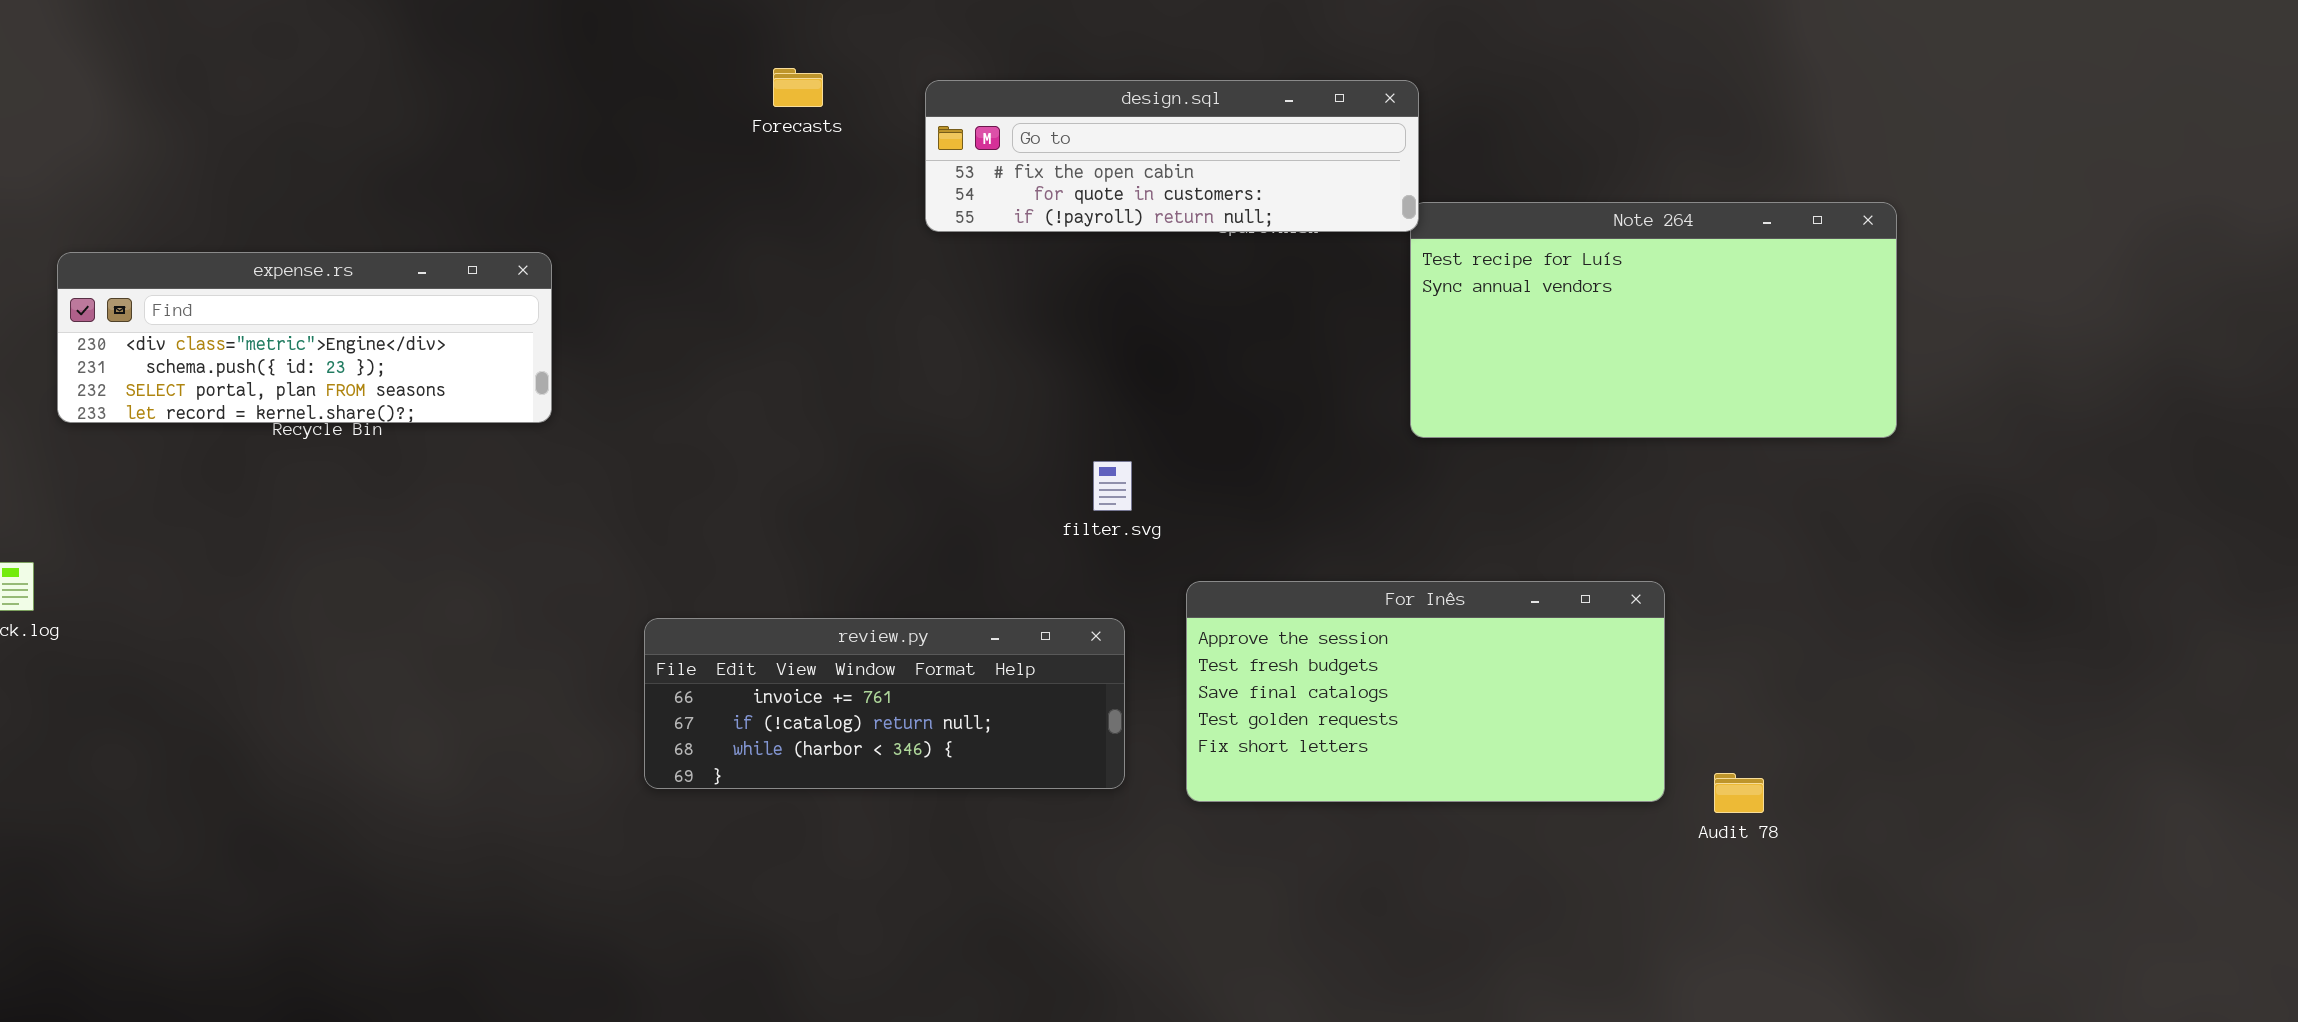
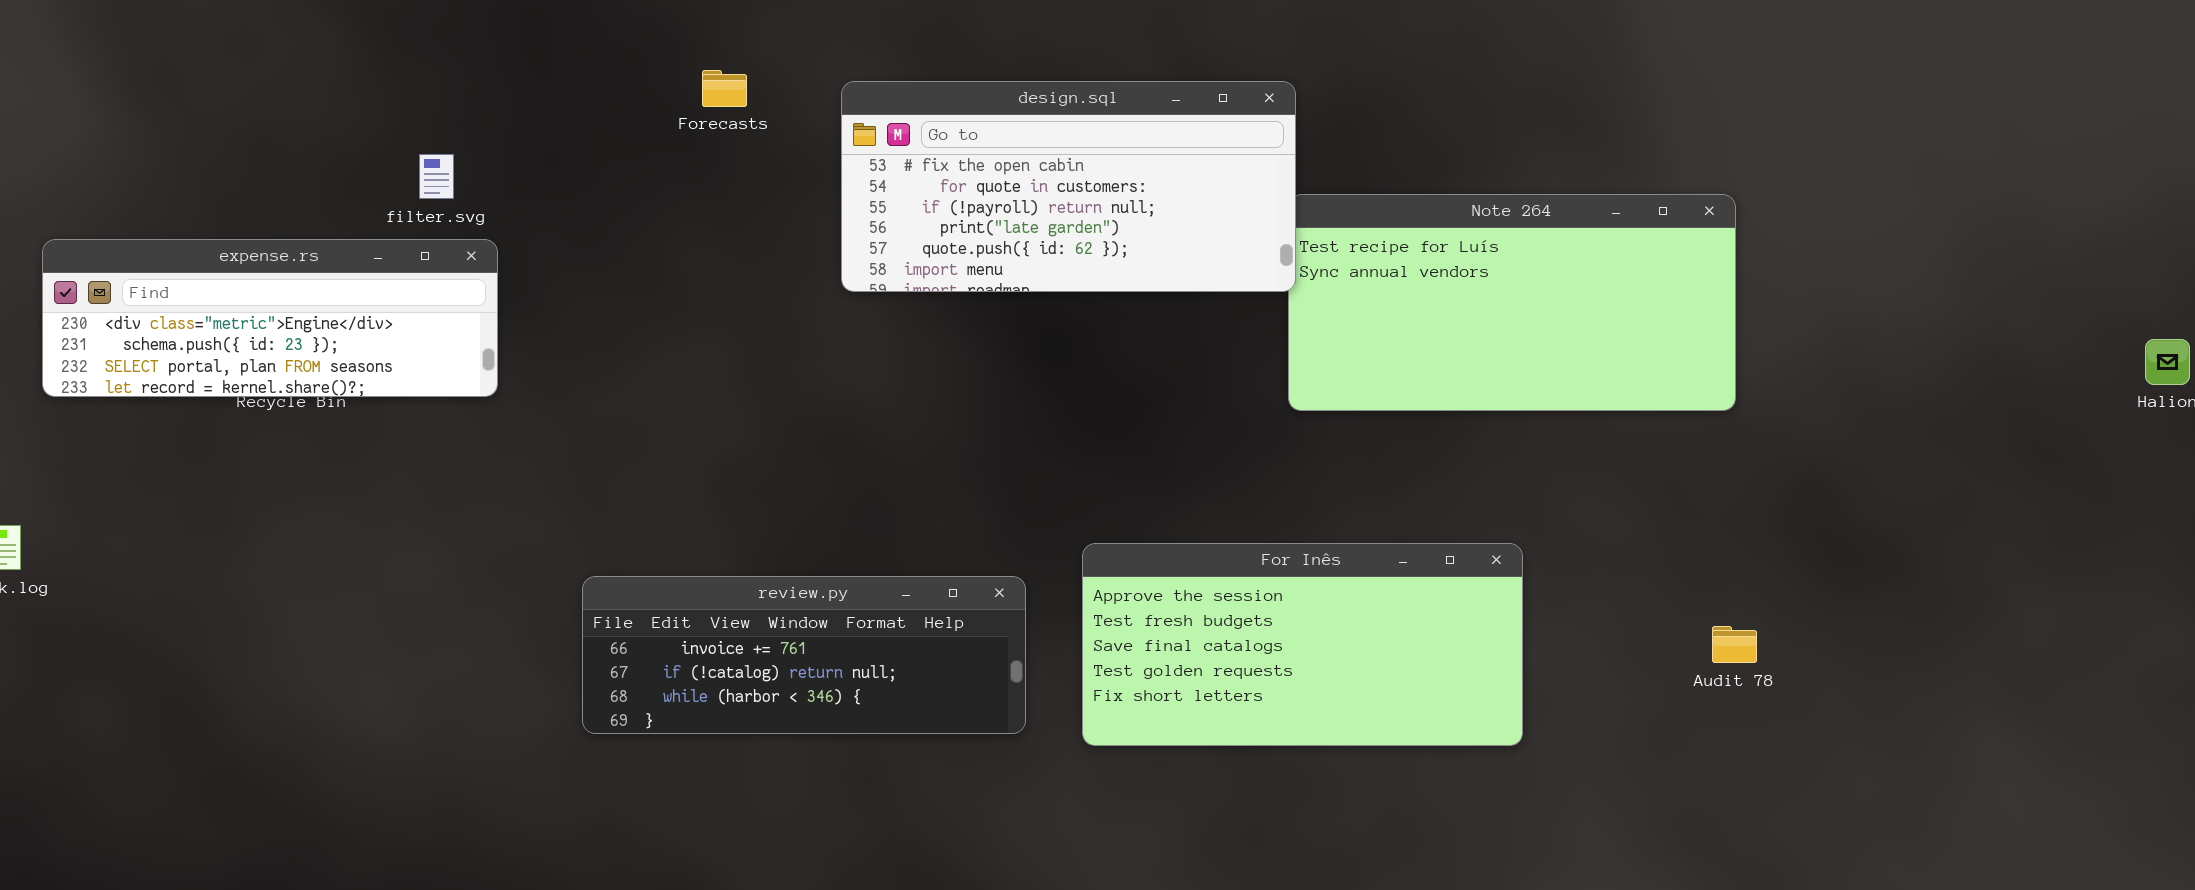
design.sql: [925,80,1419,232] -> [841,81,1296,292], resized
filter.svg: [1093,461,1132,511] -> [419,154,454,199], moved
Audit 78: [1714,773,1764,813] -> [1712,626,1757,663], moved

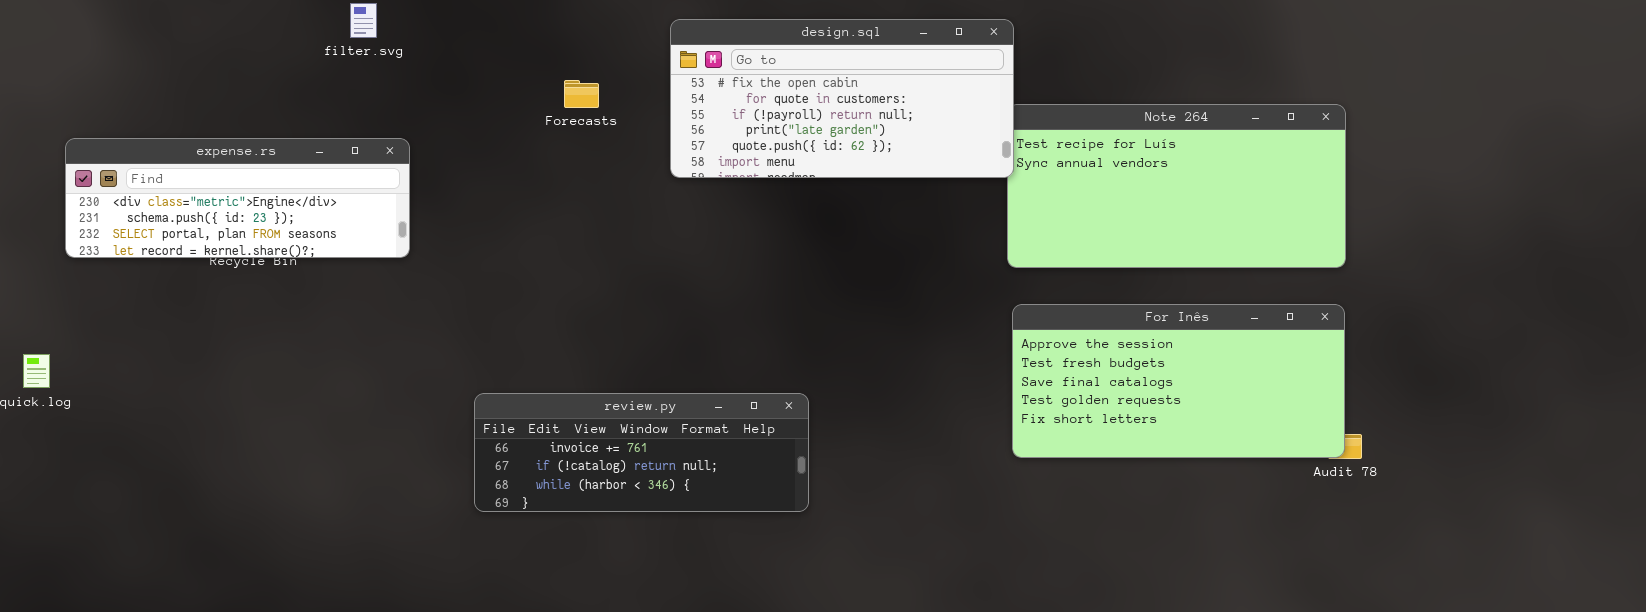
Forecasts: [702,70,747,107] -> [564,80,599,108], moved
filter.svg: [419,154,454,199] -> [350,3,377,38], moved
For Inês: [1082,543,1523,746] -> [1012,304,1345,458], moved

